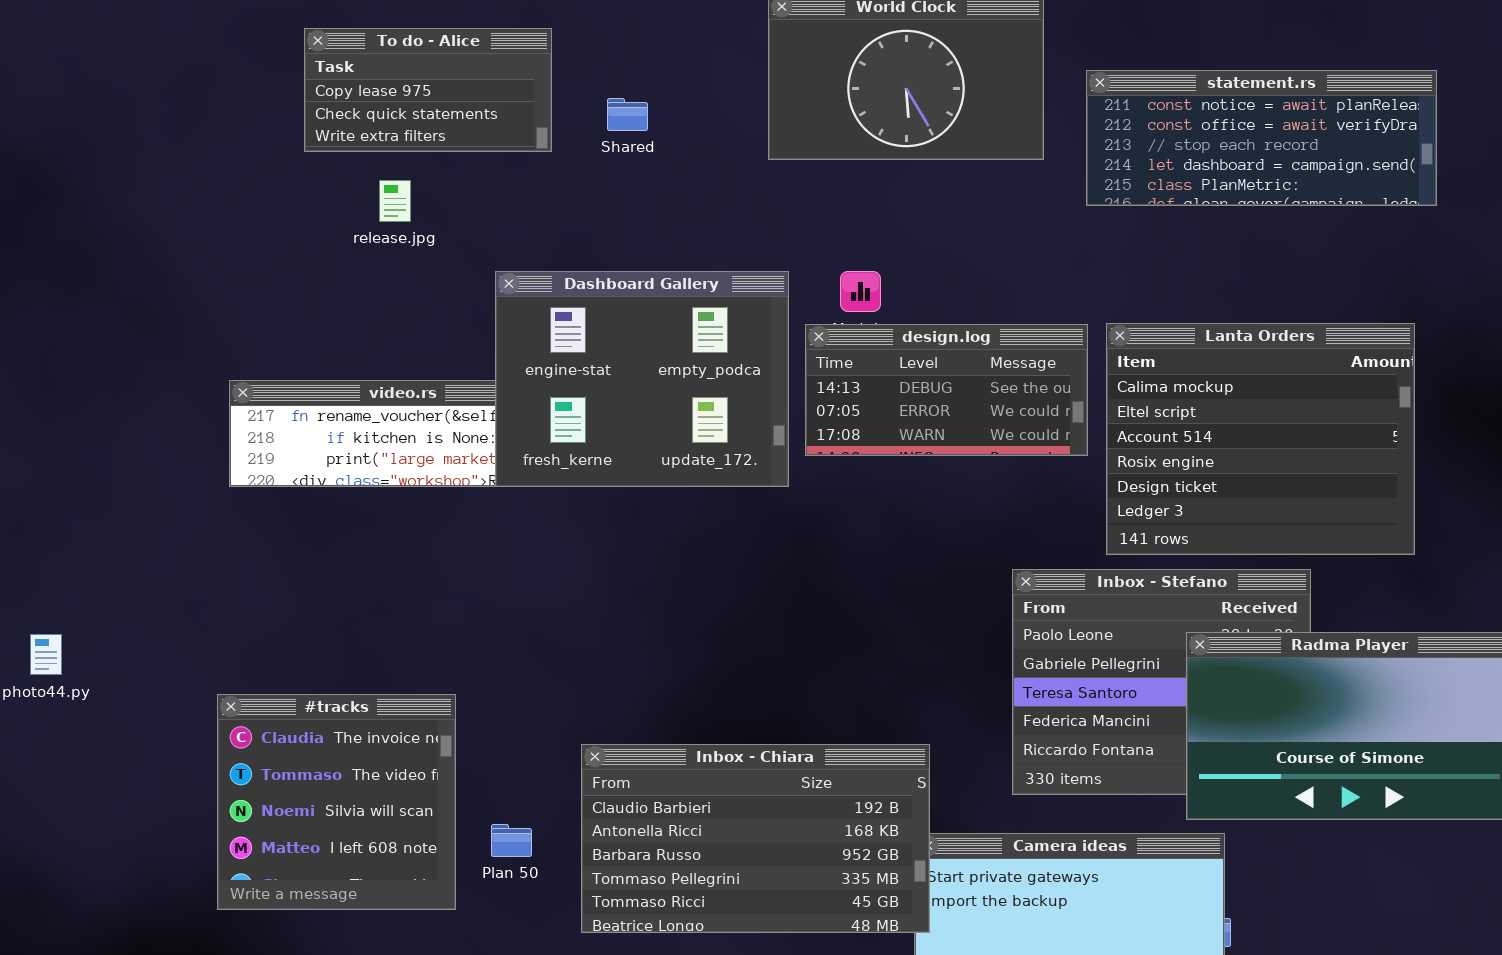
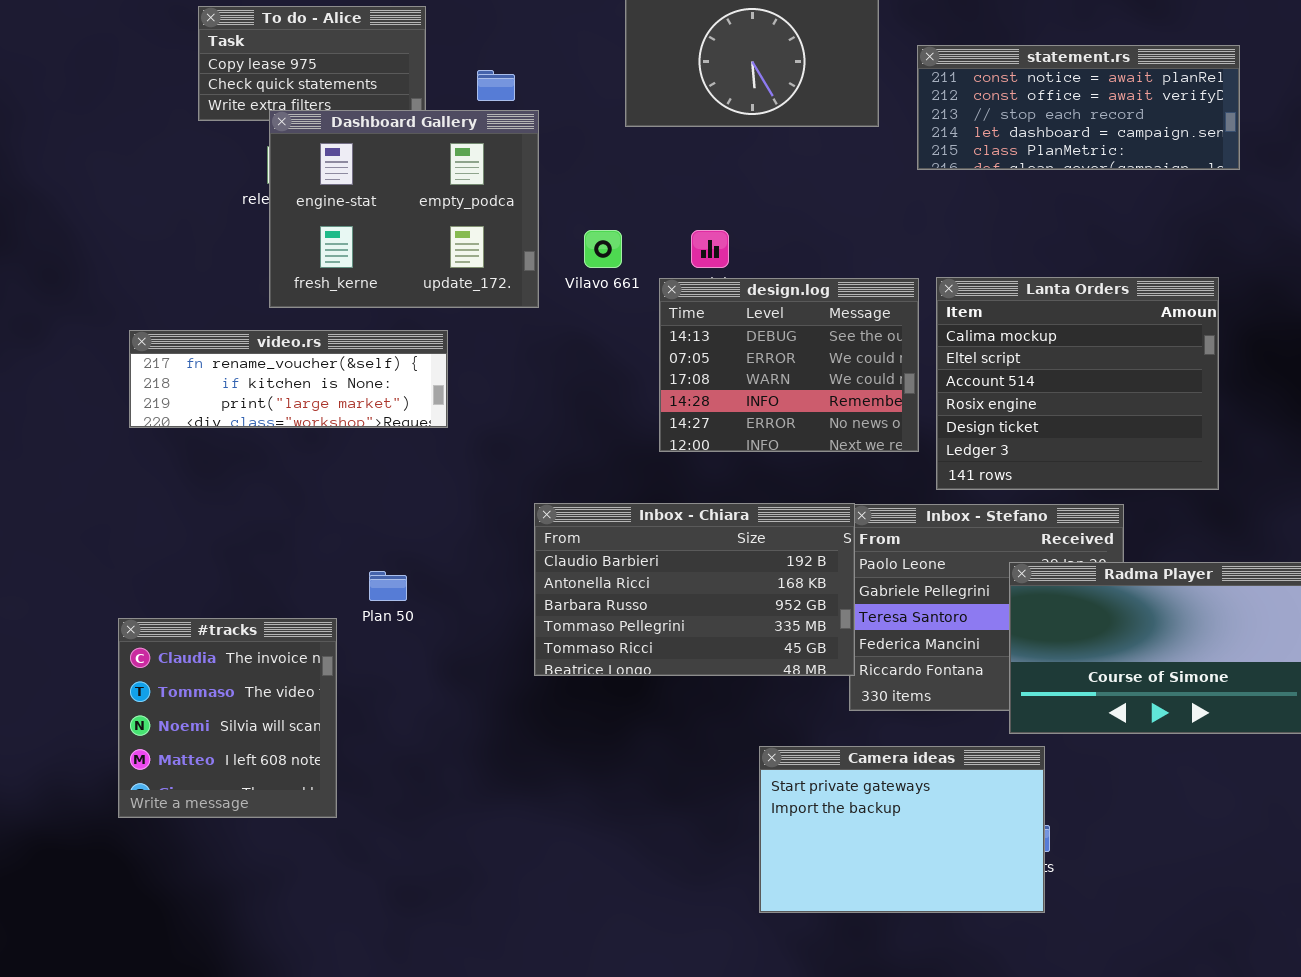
Dashboard Gallery: [495,271,789,487] -> [269,110,539,308], moved
design.log: [805,324,1088,456] -> [659,278,919,452], resized
Inbox - Chiara: [581,744,930,933] -> [534,503,855,676], moved
Plan 50: [491,824,532,857] -> [369,571,407,601], moved

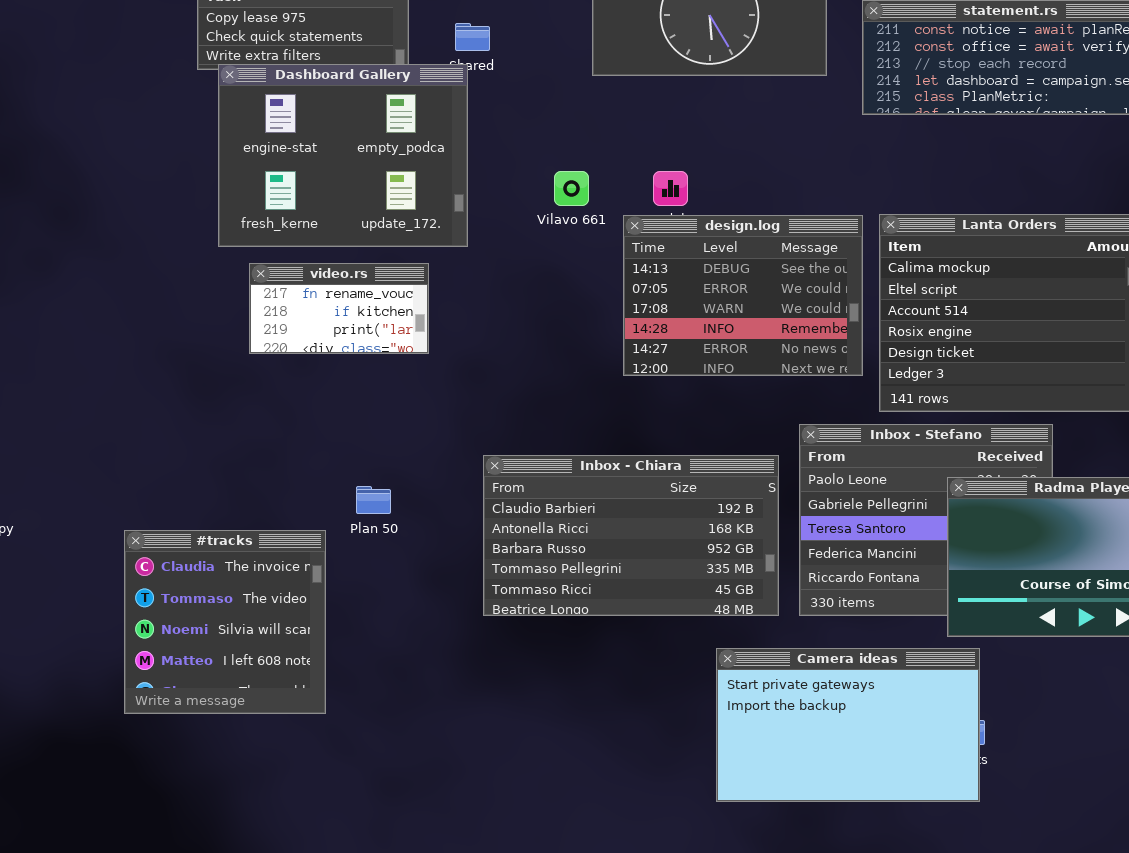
Dashboard Gallery: [269,110,539,308] -> [218,64,468,247], moved
video.rs: [129,330,448,428] -> [249,263,429,354], resized
Inbox - Chiara: [534,503,855,676] -> [483,455,779,616], moved

